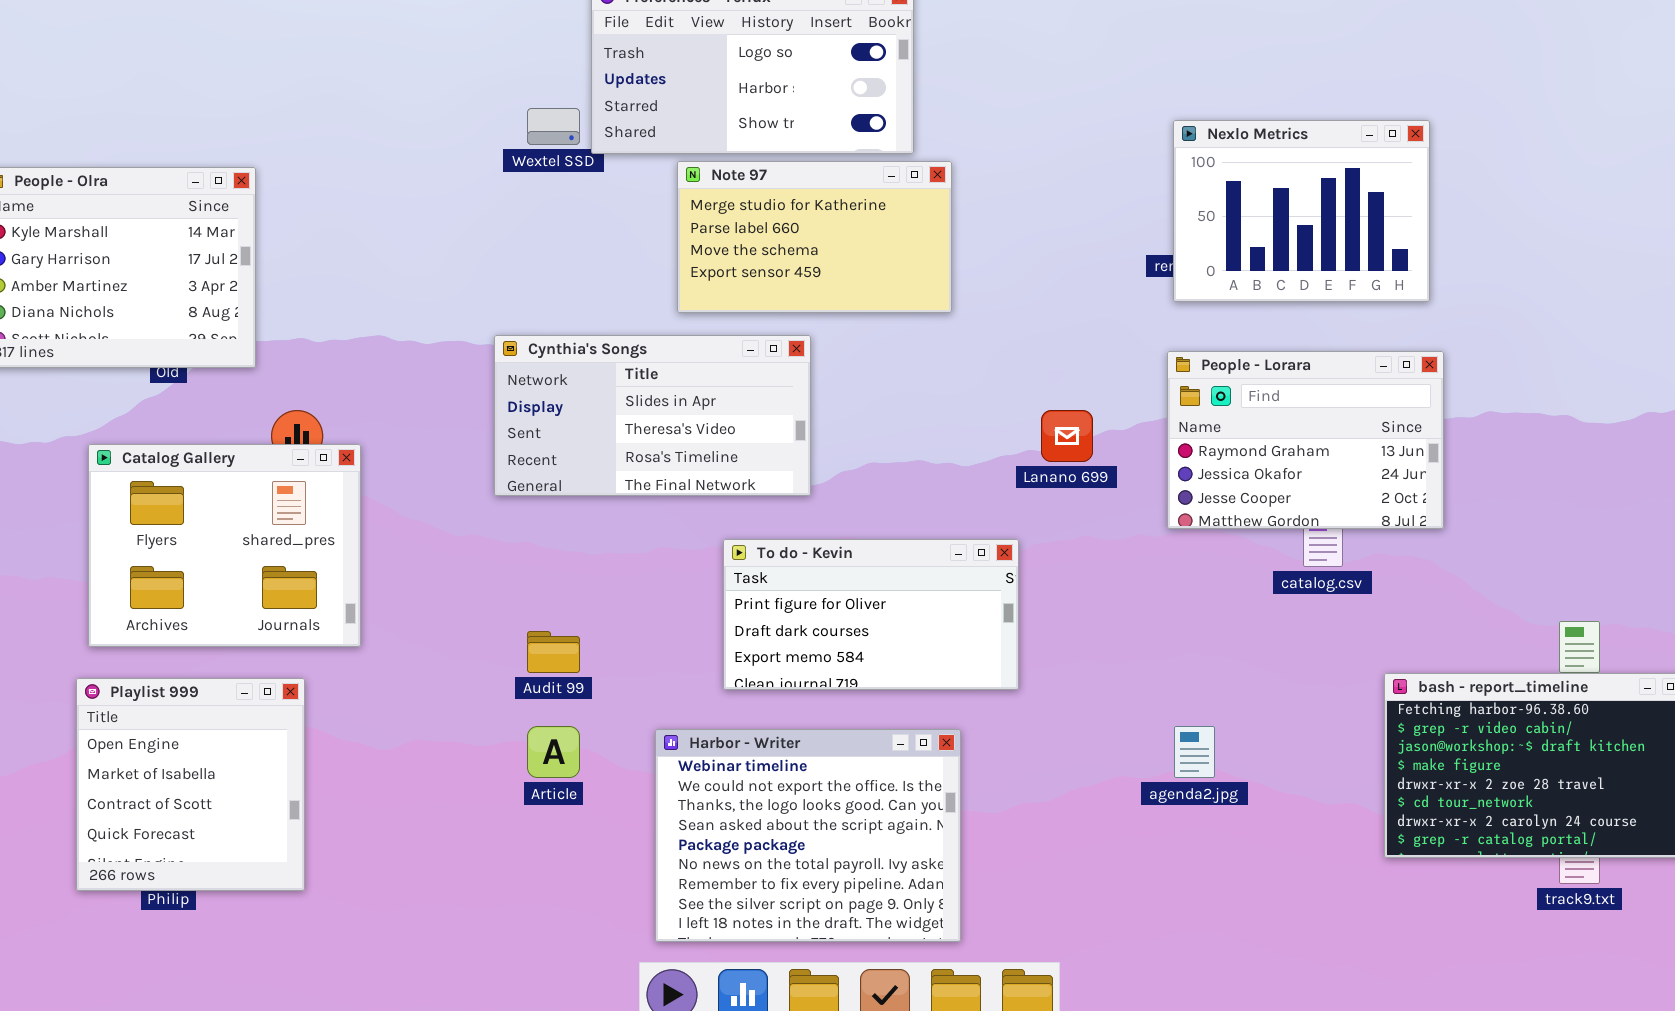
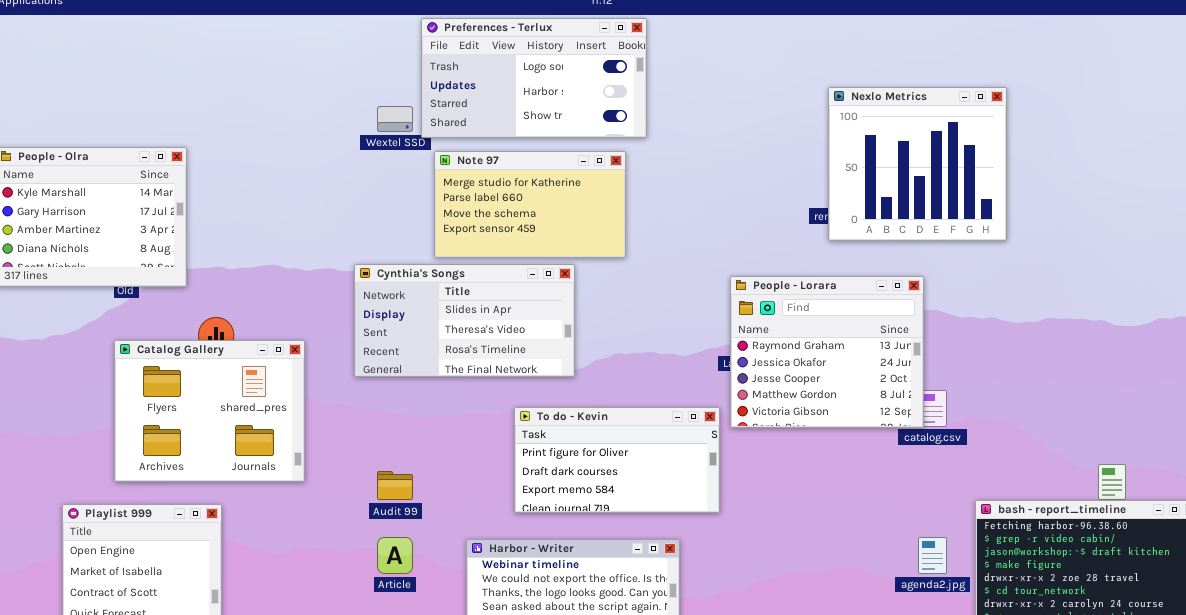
Nexlo Metrics: [1173,120,1430,302] -> [828,87,1007,241], resized
Note 97: [677,161,952,313] -> [434,151,626,258], moved
People - Lorara: [1167,351,1444,529] -> [730,276,924,428], moved, resized
Catalog Gallery: [88,444,361,647] -> [114,340,305,482], moved
agenda2.jpg: [1174,726,1215,778] -> [918,537,947,574], moved

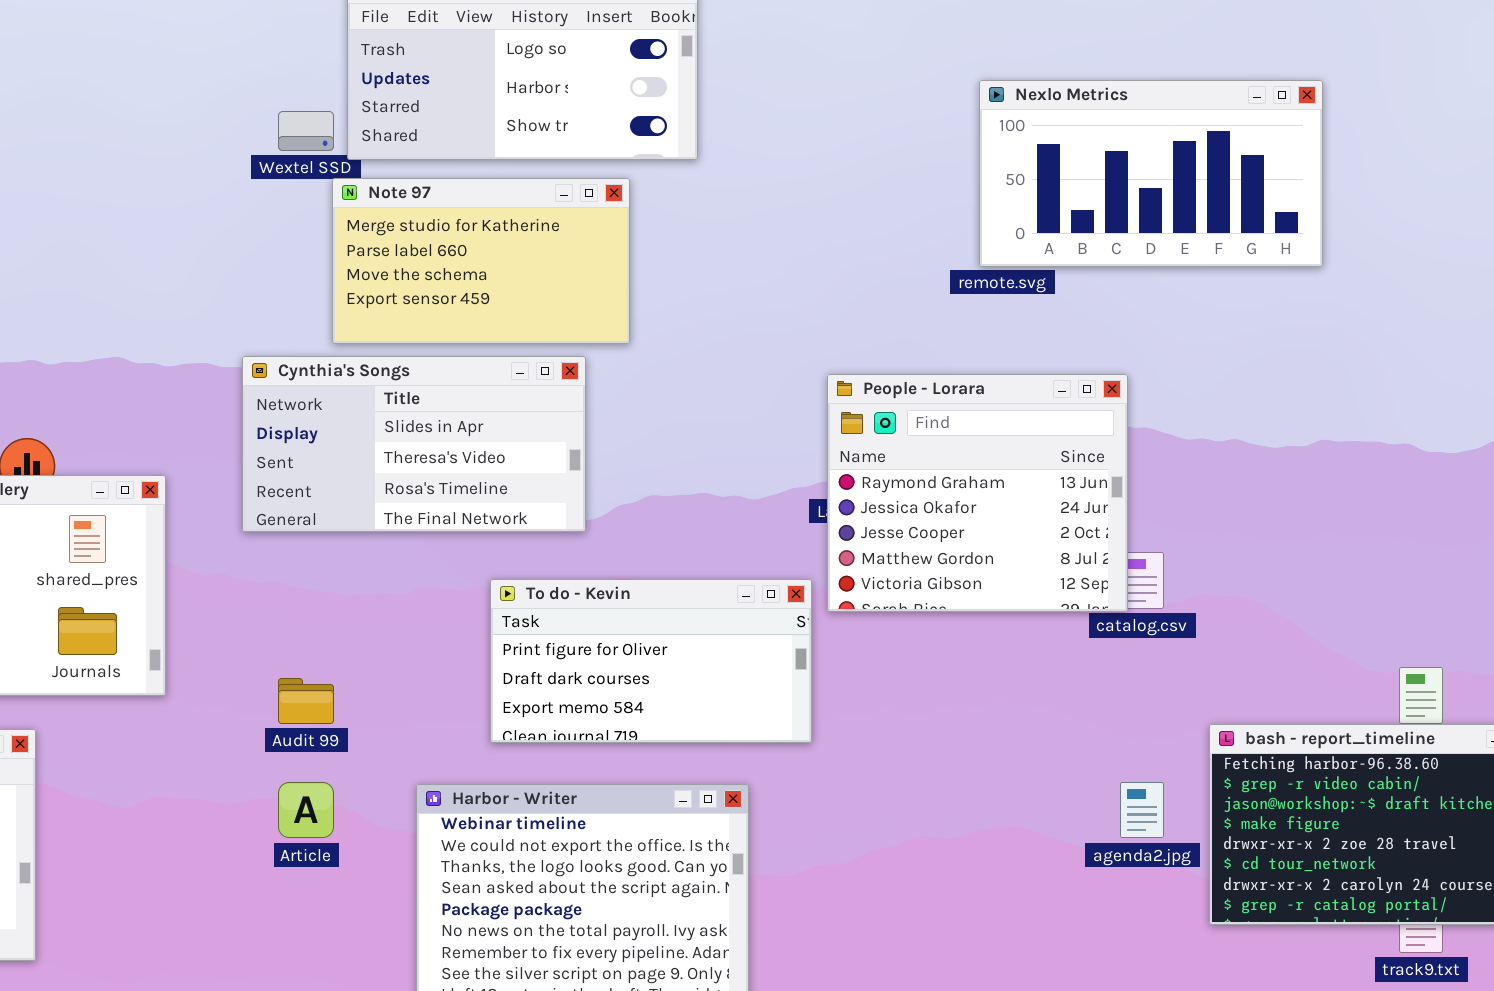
Nexlo Metrics: [828,87,1007,241] -> [979,80,1323,267], resized
Note 97: [434,151,626,258] -> [332,178,630,344], moved

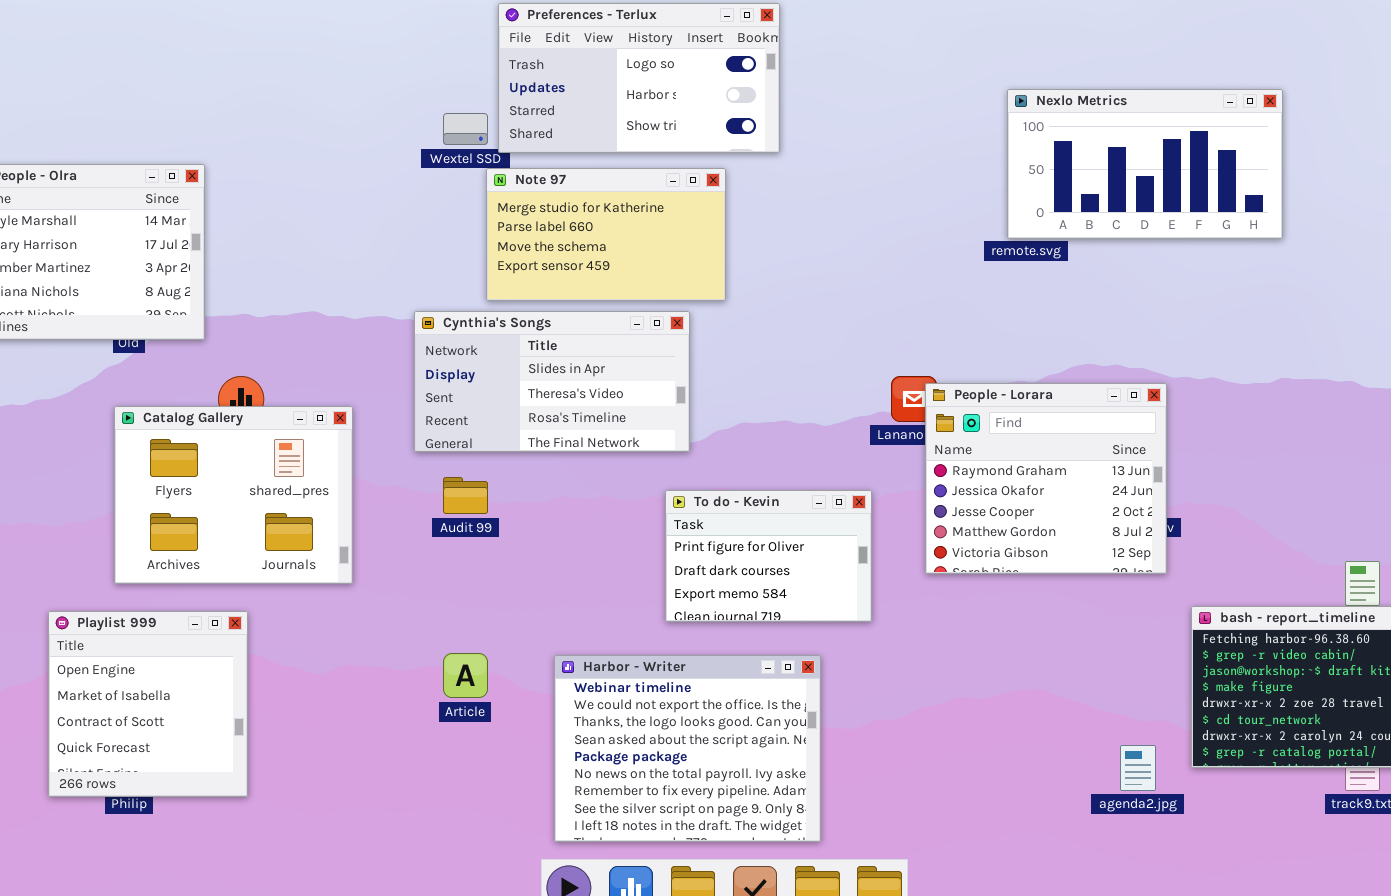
People - Lorara: [827,374,1128,612] -> [925,383,1167,574], moved
To do - Kevin: [490,579,812,743] -> [665,490,872,622], resized
Audit 99: [278,678,334,724] -> [443,477,488,514], moved
agenda2.jpg: [1120,782,1164,838] -> [1120,745,1156,791], moved

